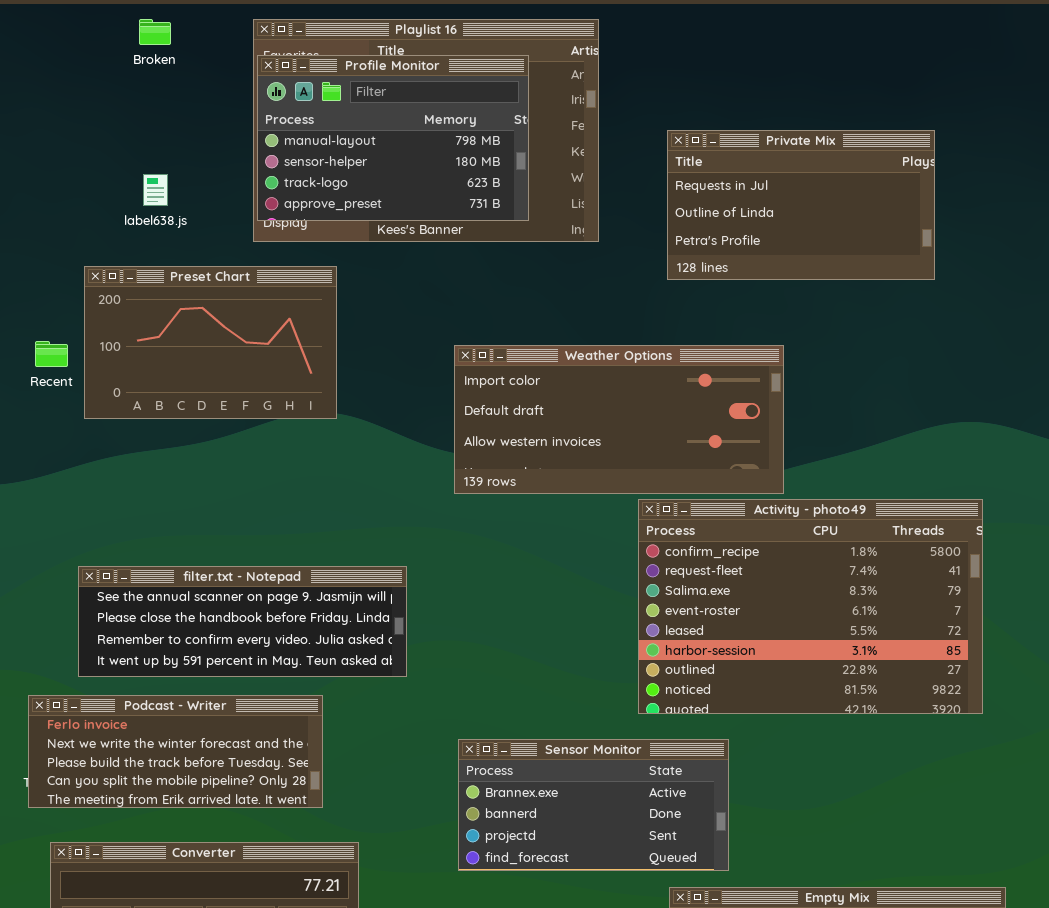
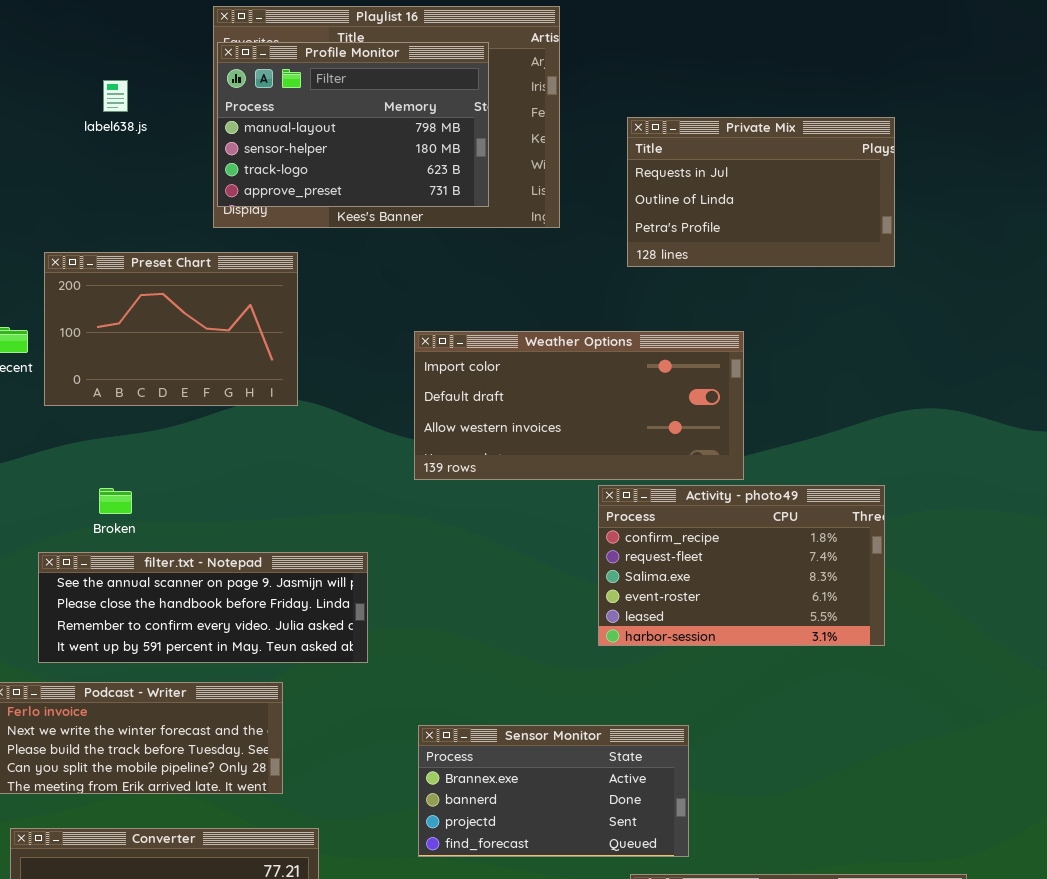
Broken: [139,19,171,45] -> [99,488,132,514], moved
label638.js: [143,174,168,206] -> [103,80,128,112], moved
Activity - photo49: [638,499,983,714] -> [598,485,885,646], resized

